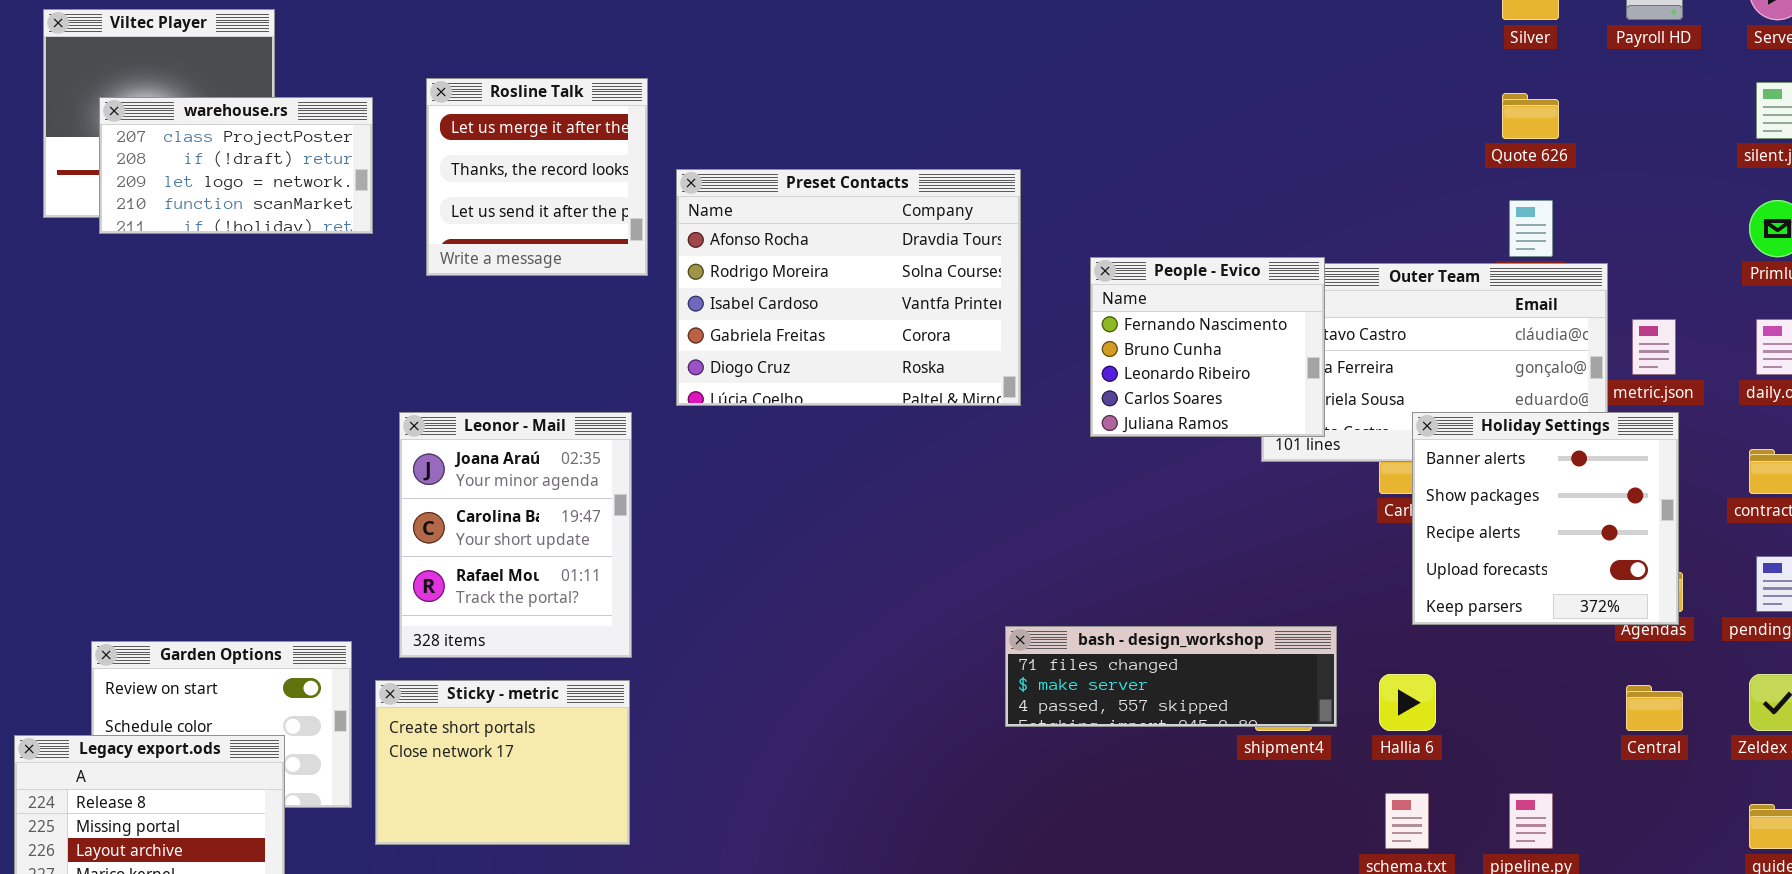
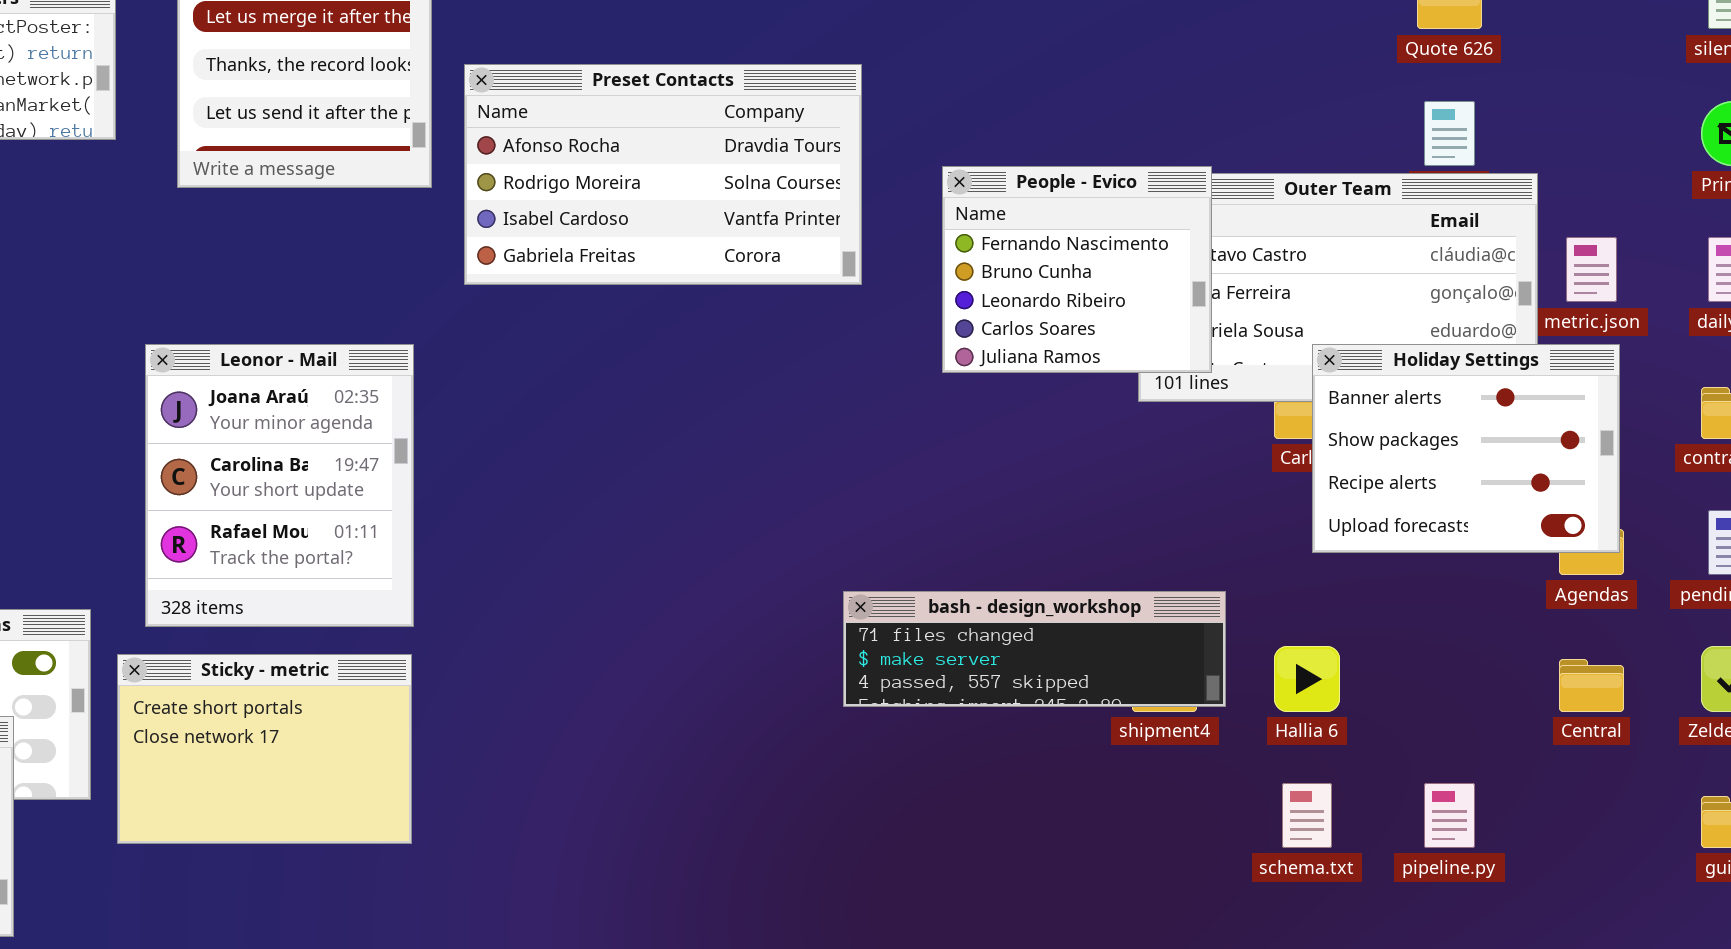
Preset Contacts: [676,169,1021,406] -> [464,64,862,285], resized
Holiday Settings: [1412,412,1679,625] -> [1312,344,1620,553], resized

